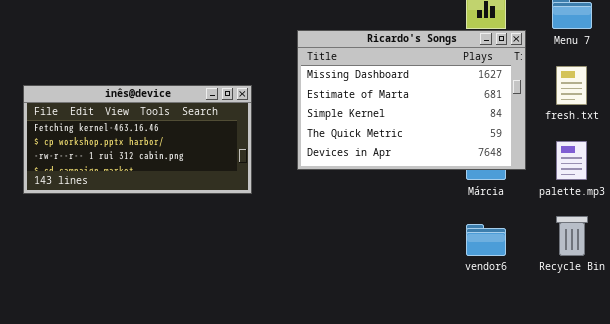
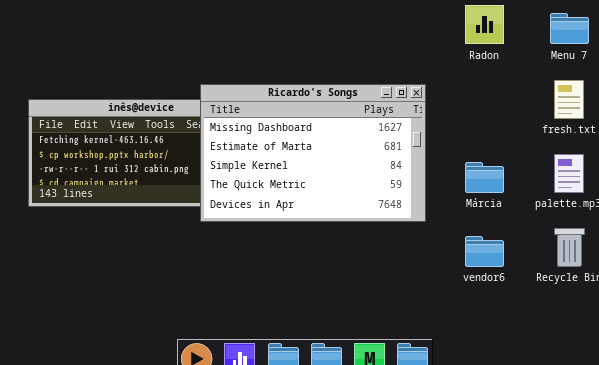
Ricardo's Songs: [297,30,526,170] -> [200,84,426,222], moved

